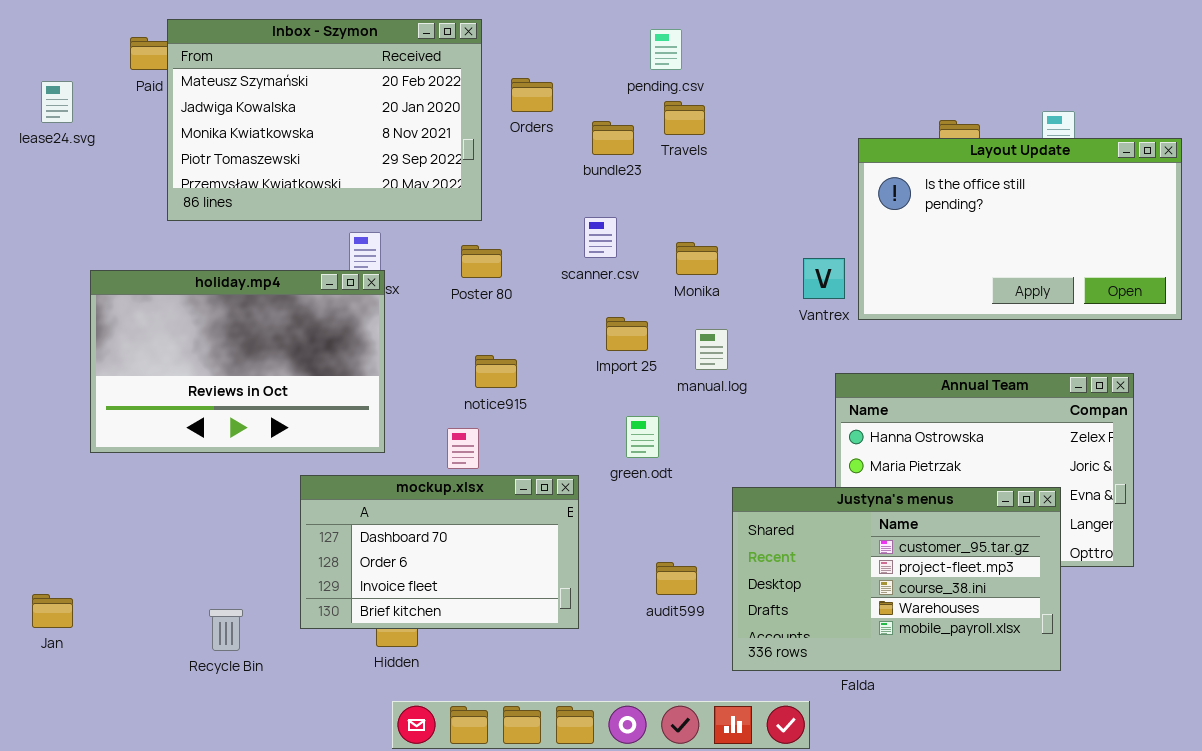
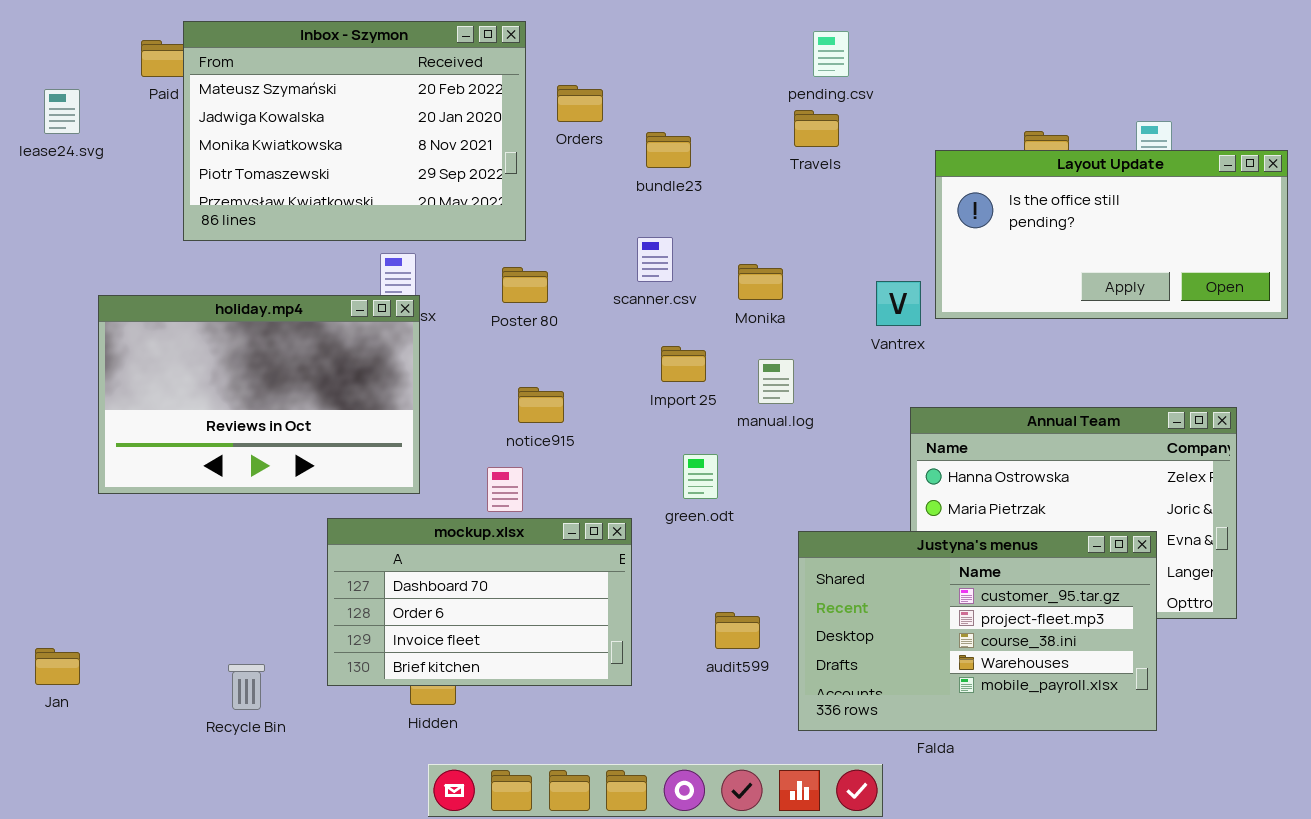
pending.csv: [650,29,682,70] -> [813,31,849,77], moved
Travels: [664,101,705,135] -> [794,110,839,147], moved
Layout Update: [858,138,1182,320] -> [935,150,1288,319], resized

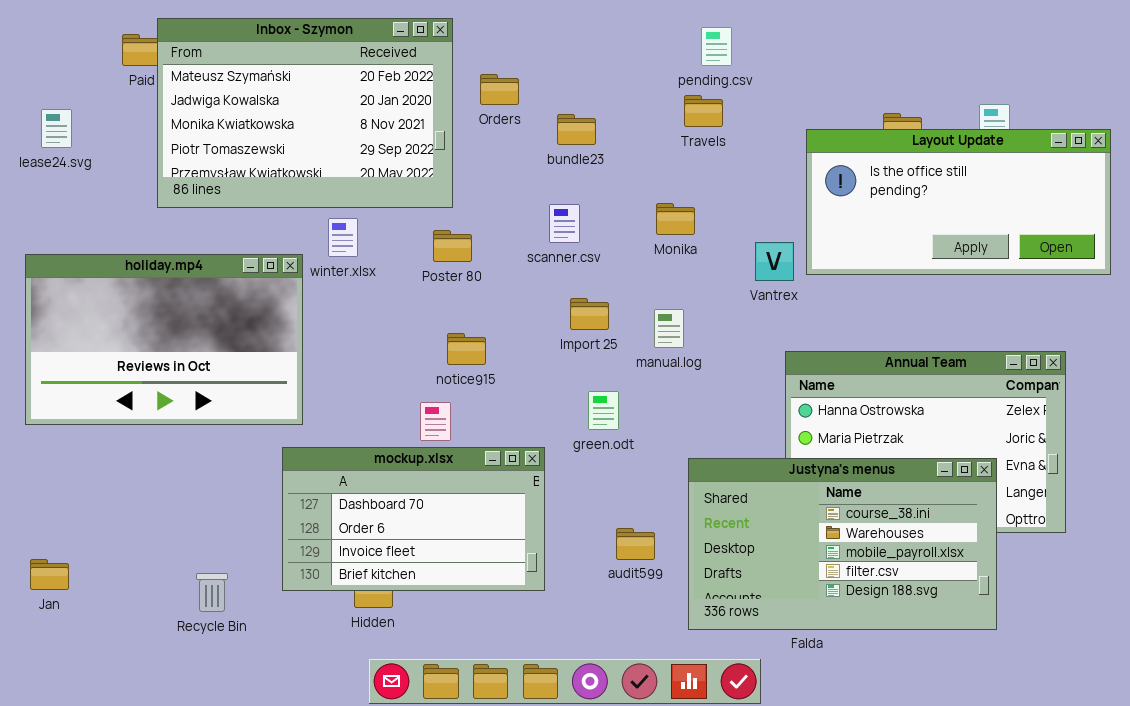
lease24.svg: [44,89,80,134] -> [41,109,72,148], moved
Monika: [738,264,783,300] -> [656,203,695,235], moved
holiday.mp4: [98,295,420,494] -> [25,254,303,425], moved
Justyna's menus: [798,531,1157,731] -> [688,458,997,630], scrolled down 2 rows

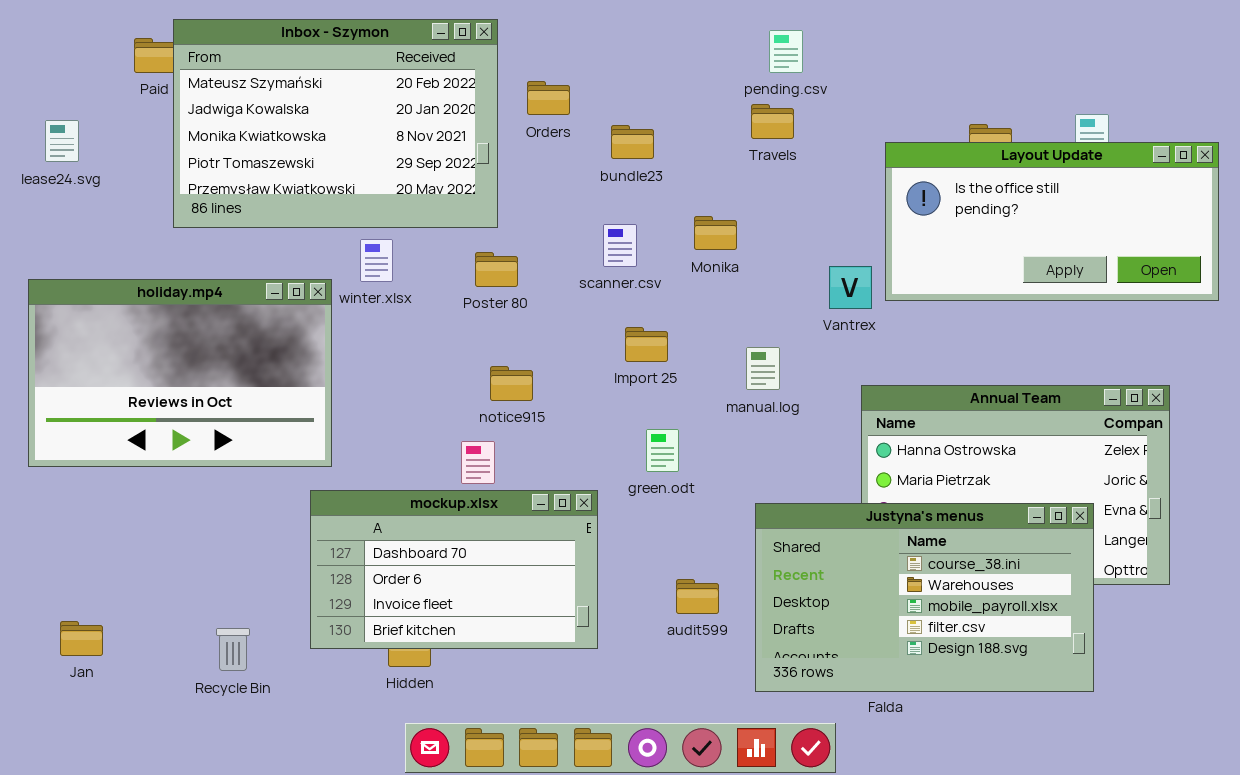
Monika: [656,203,695,235] -> [694,216,737,250], moved
manual.log: [654,309,684,348] -> [746,347,780,390], moved
Jan: [30,559,69,590] -> [60,621,103,656], moved

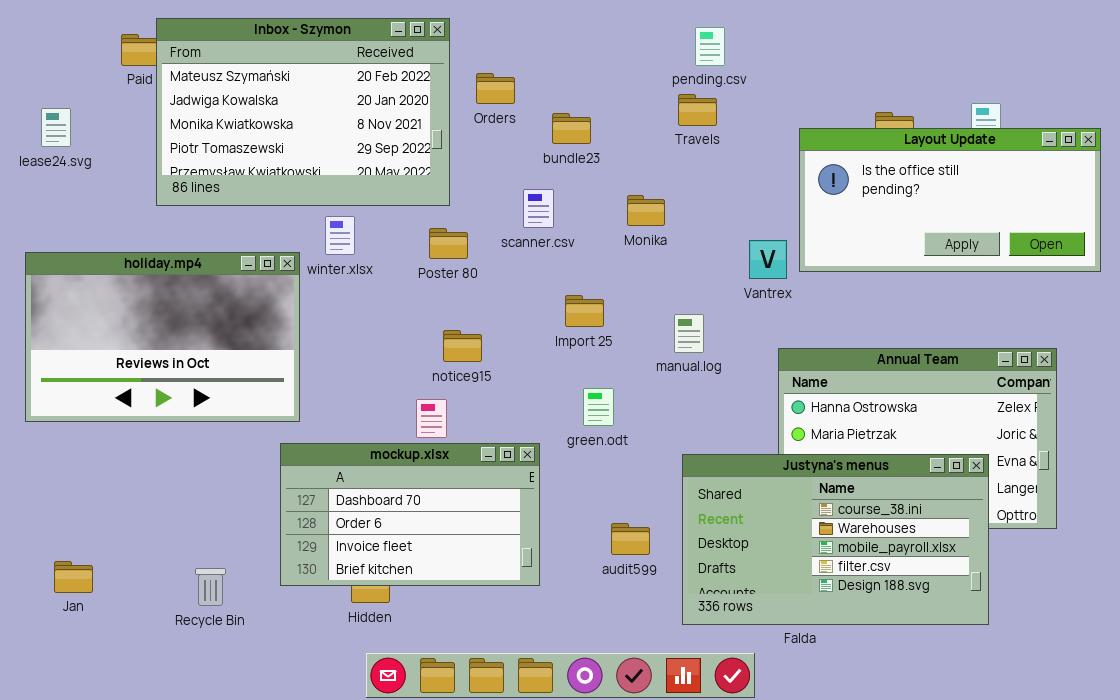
scanner.csv: [603,224,637,267] -> [523,189,554,228], moved

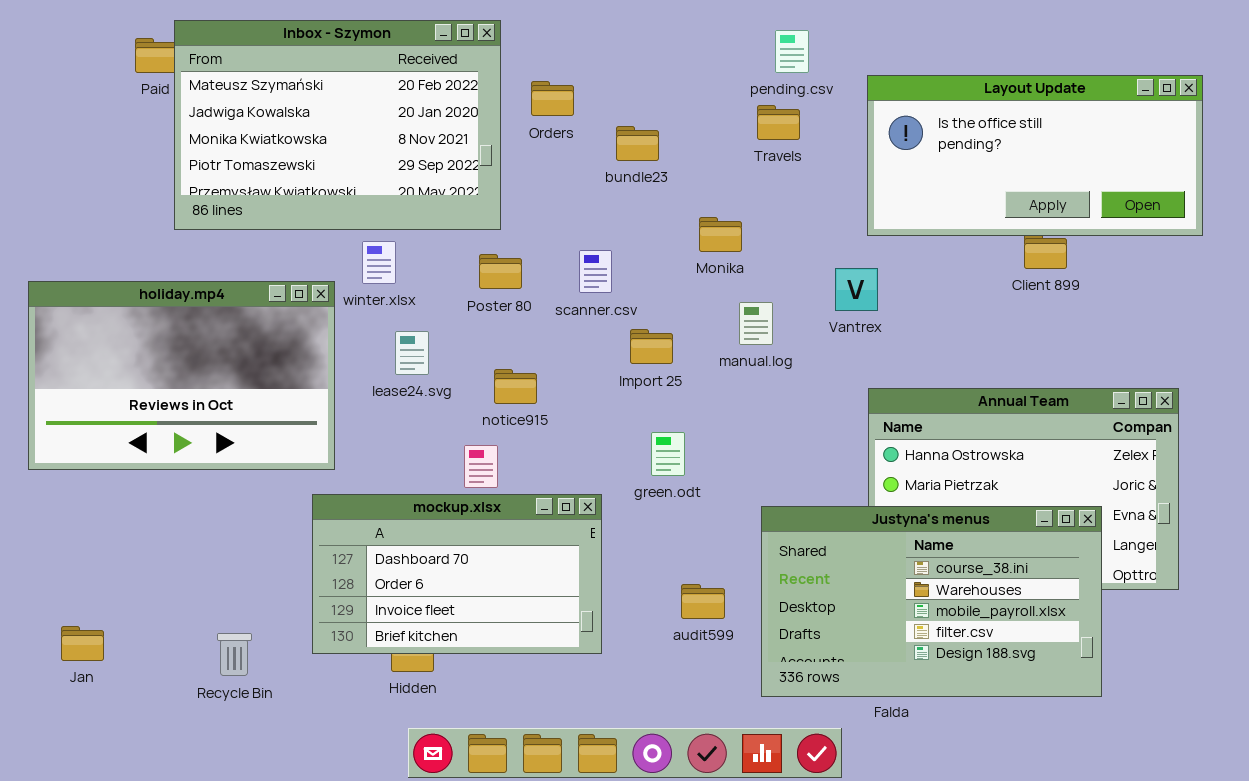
lease24.svg: [41,108,71,147] -> [395,331,429,375], moved
Layout Update: [799,128,1101,272] -> [867,75,1203,236], moved
scanner.csv: [523,189,554,228] -> [579,250,612,293], moved
manual.log: [674,314,704,353] -> [739,302,773,345], moved

